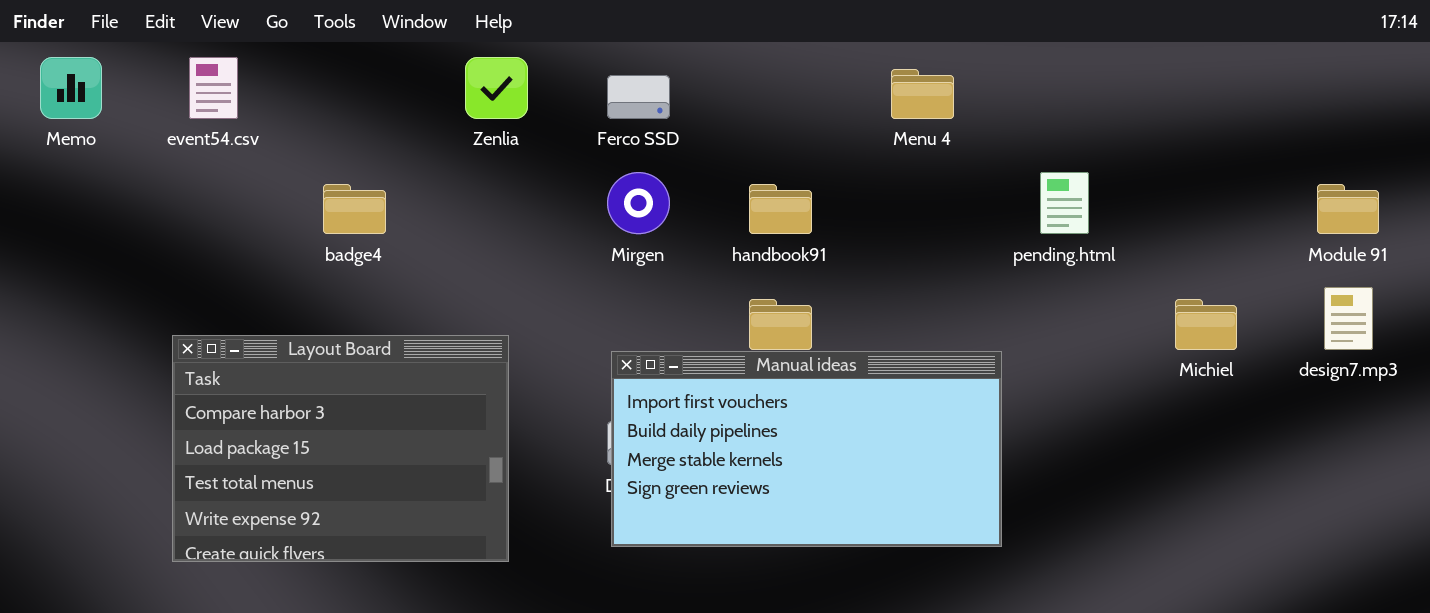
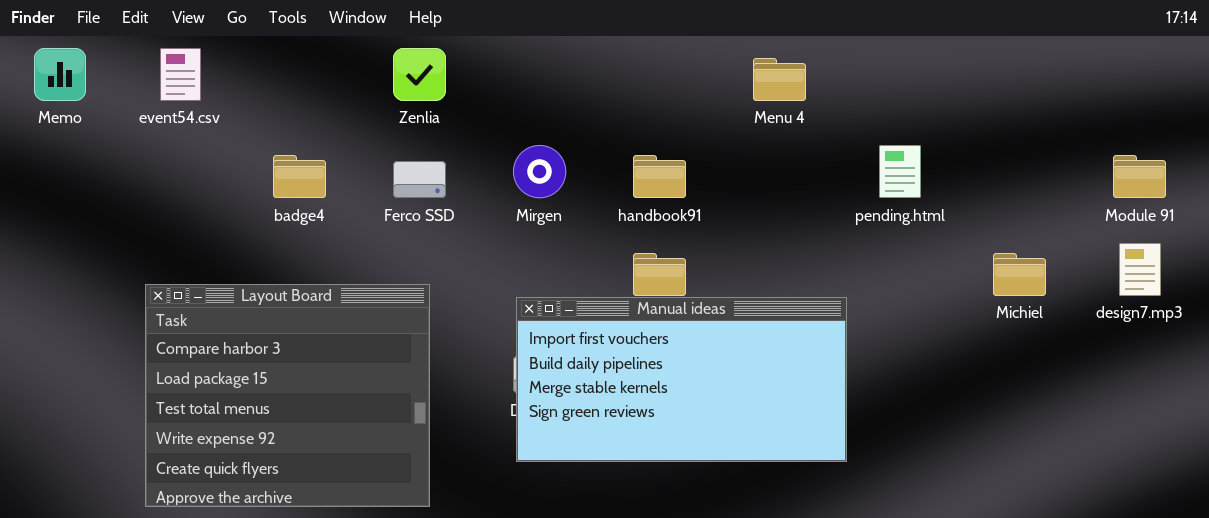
Ferco SSD: [607,75,670,119] -> [393,161,446,198], moved
Layout Board: [172,335,509,562] -> [145,284,430,507], resized

